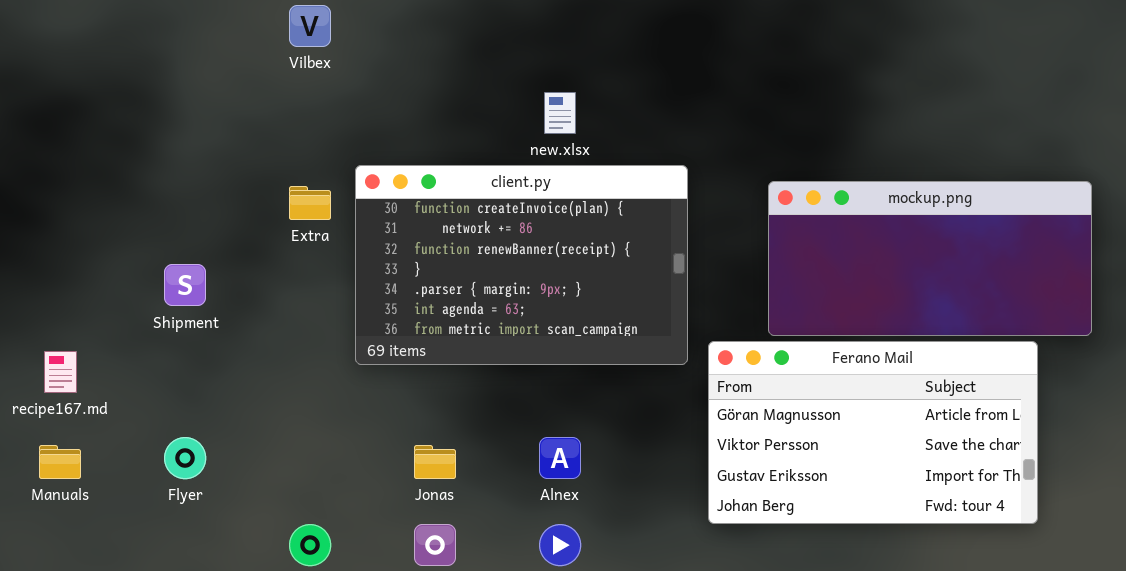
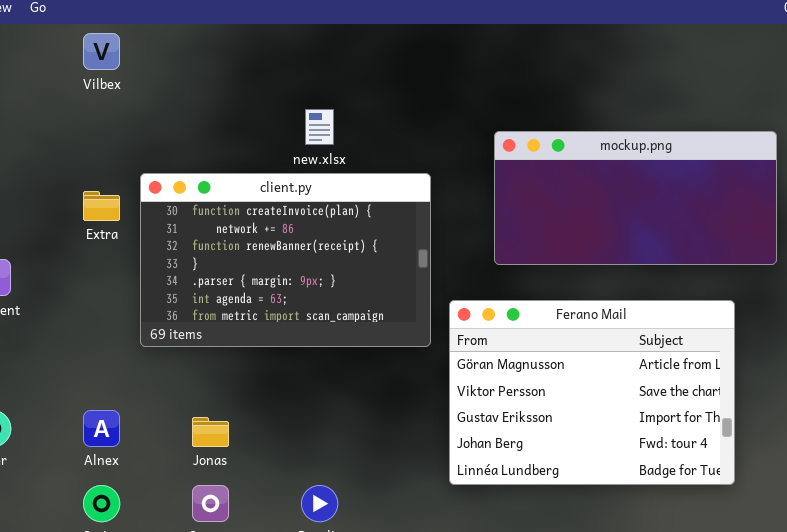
mockup.png: [768,181,1092,336] -> [494,131,777,265], moved
Ferano Mail: [708,341,1038,524] -> [449,300,735,485], resized
Alnex: [539,437,581,479] -> [83,410,120,447], moved

